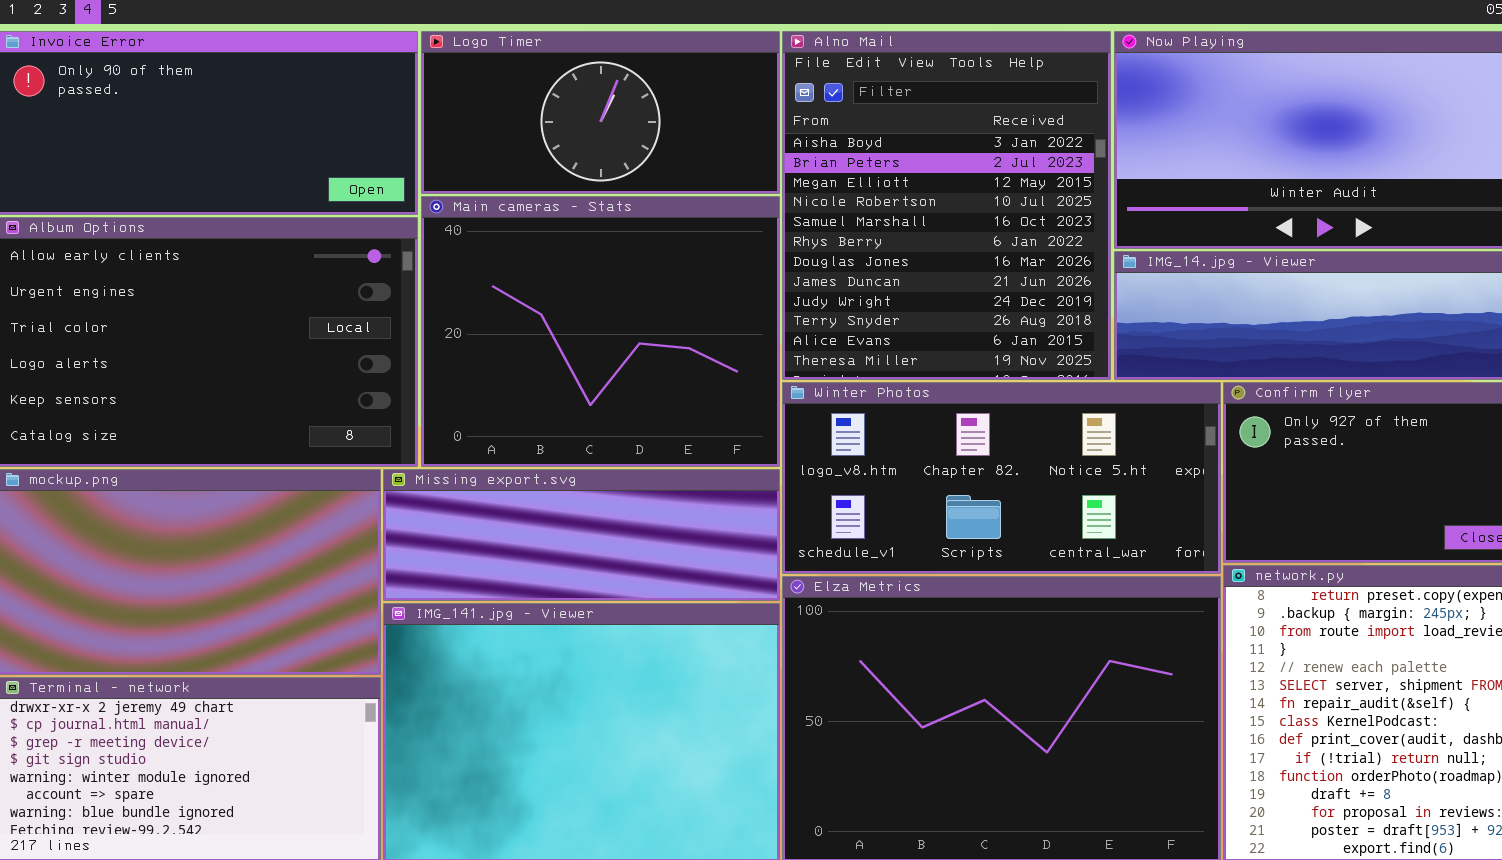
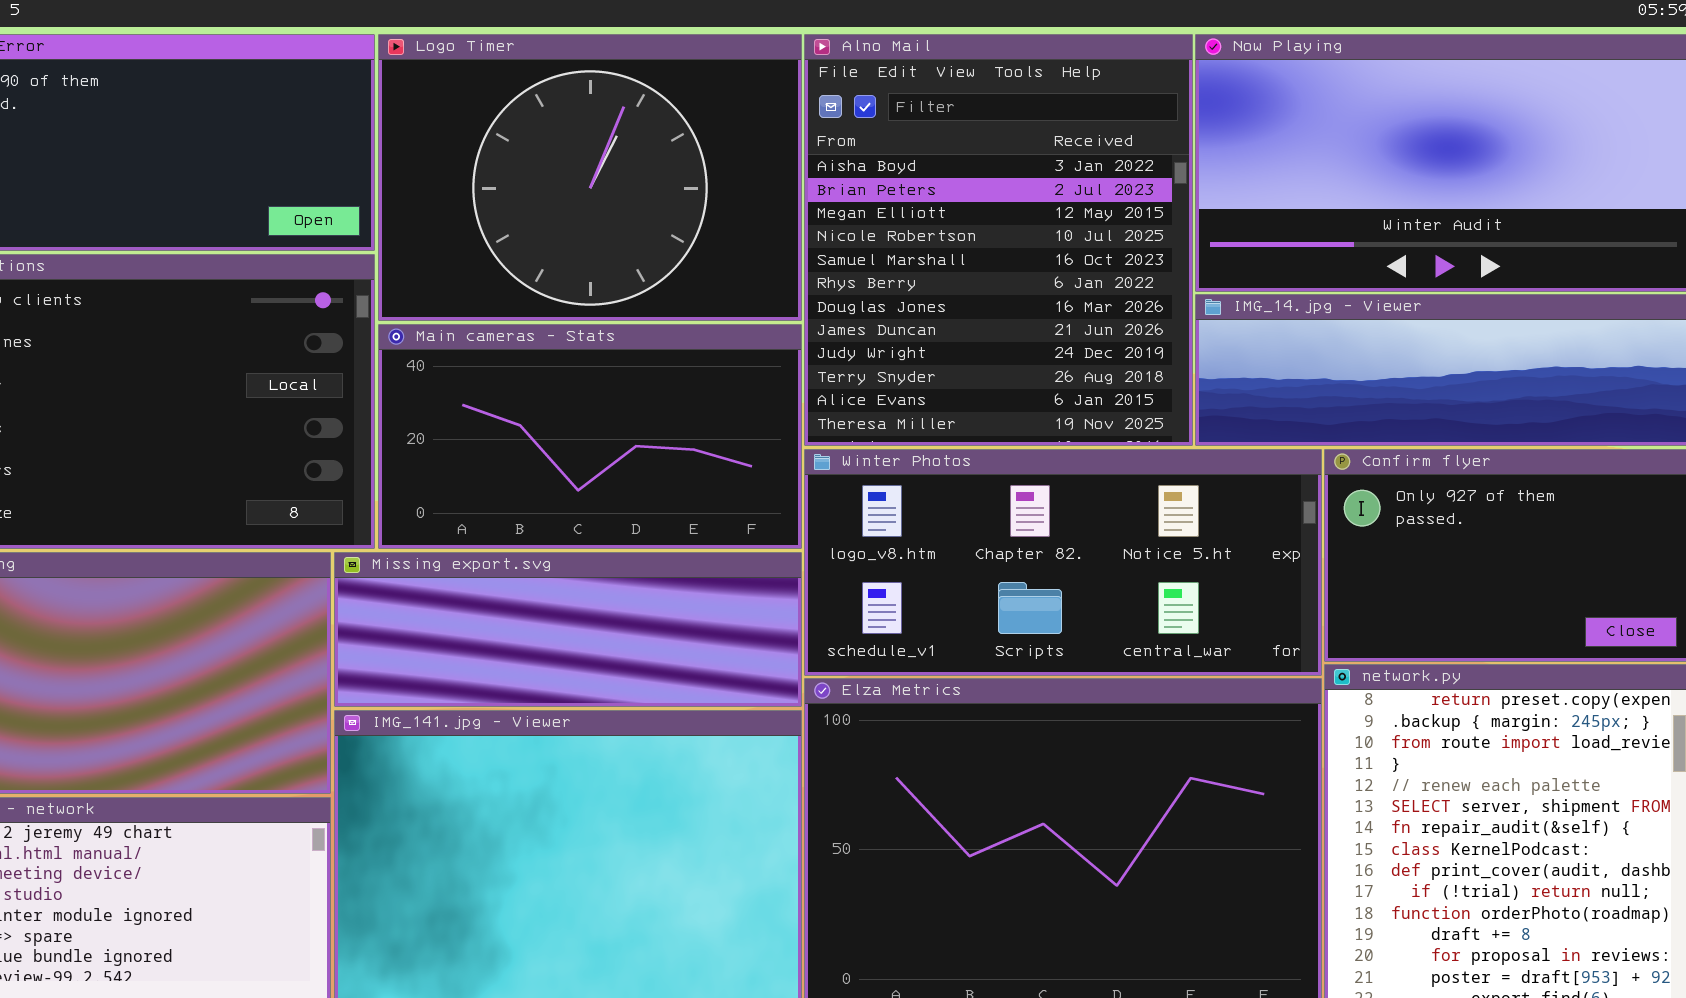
Logo Timer: [421,31,780,194] -> [378,34,802,321], resized
Main cameras - Stats: [421,196,780,467] -> [378,324,802,549], resized

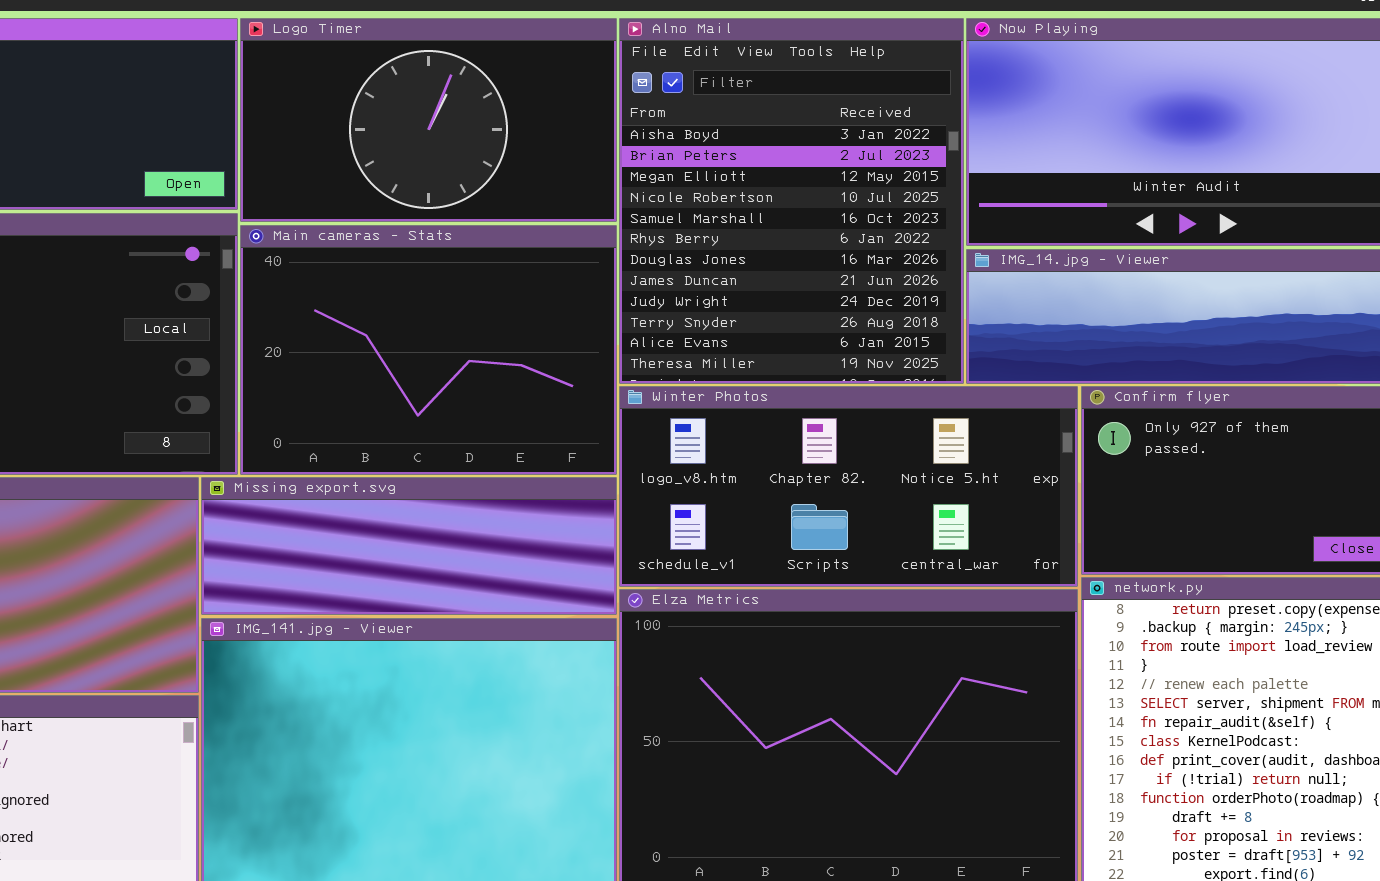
Logo Timer: [378,34,802,321] -> [240,18,617,222], resized
Main cameras - Stats: [378,324,802,549] -> [240,225,617,475], resized

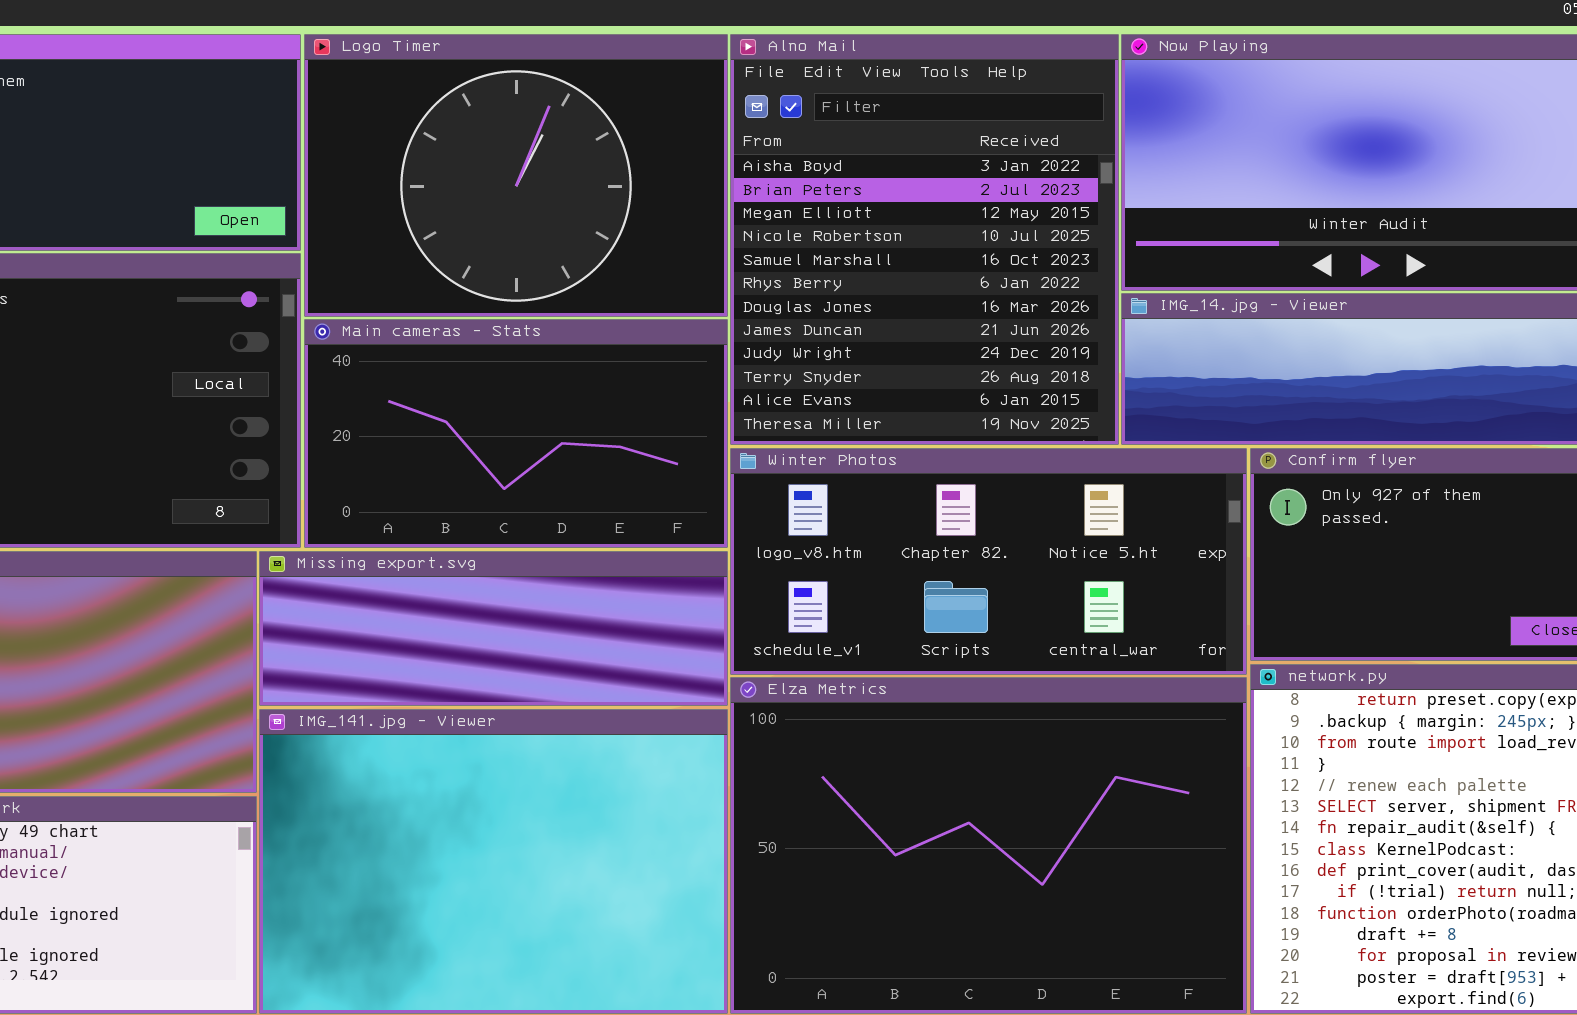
Logo Timer: [240,18,617,222] -> [304,34,728,317], resized
Main cameras - Stats: [240,225,617,475] -> [304,319,728,548], resized

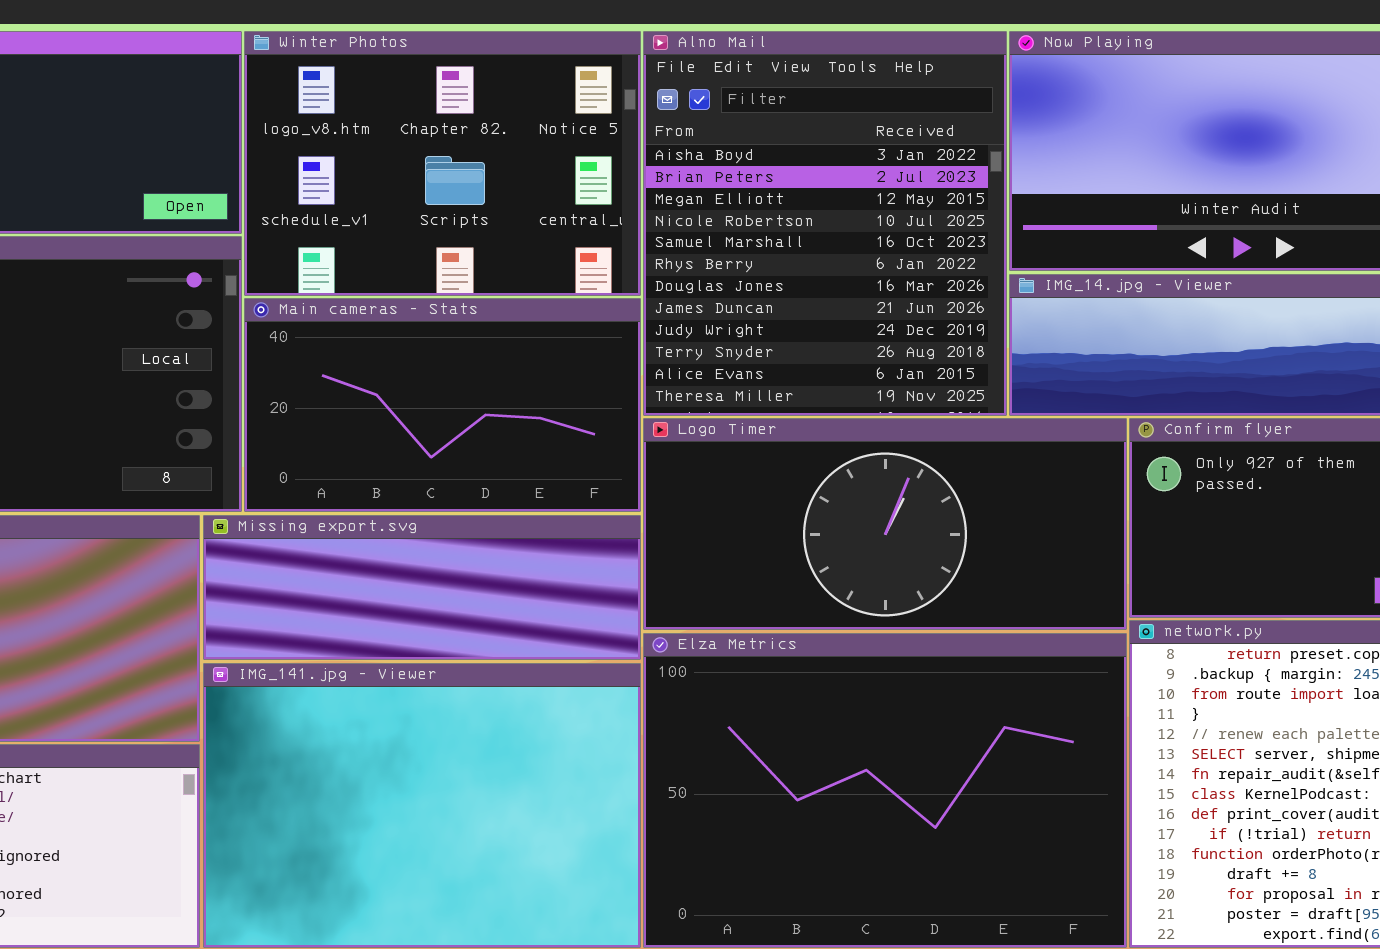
Logo Timer: [304,34,728,317] -> [643,418,1127,630], moved, resized
Winter Photos: [730,448,1247,675] -> [244,31,641,296], moved, resized

